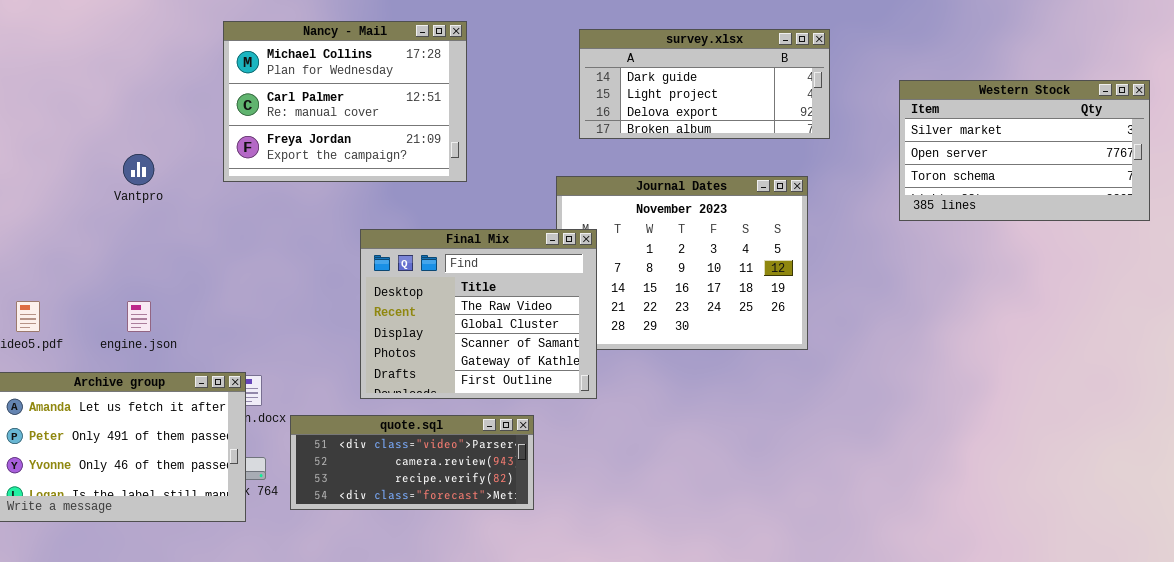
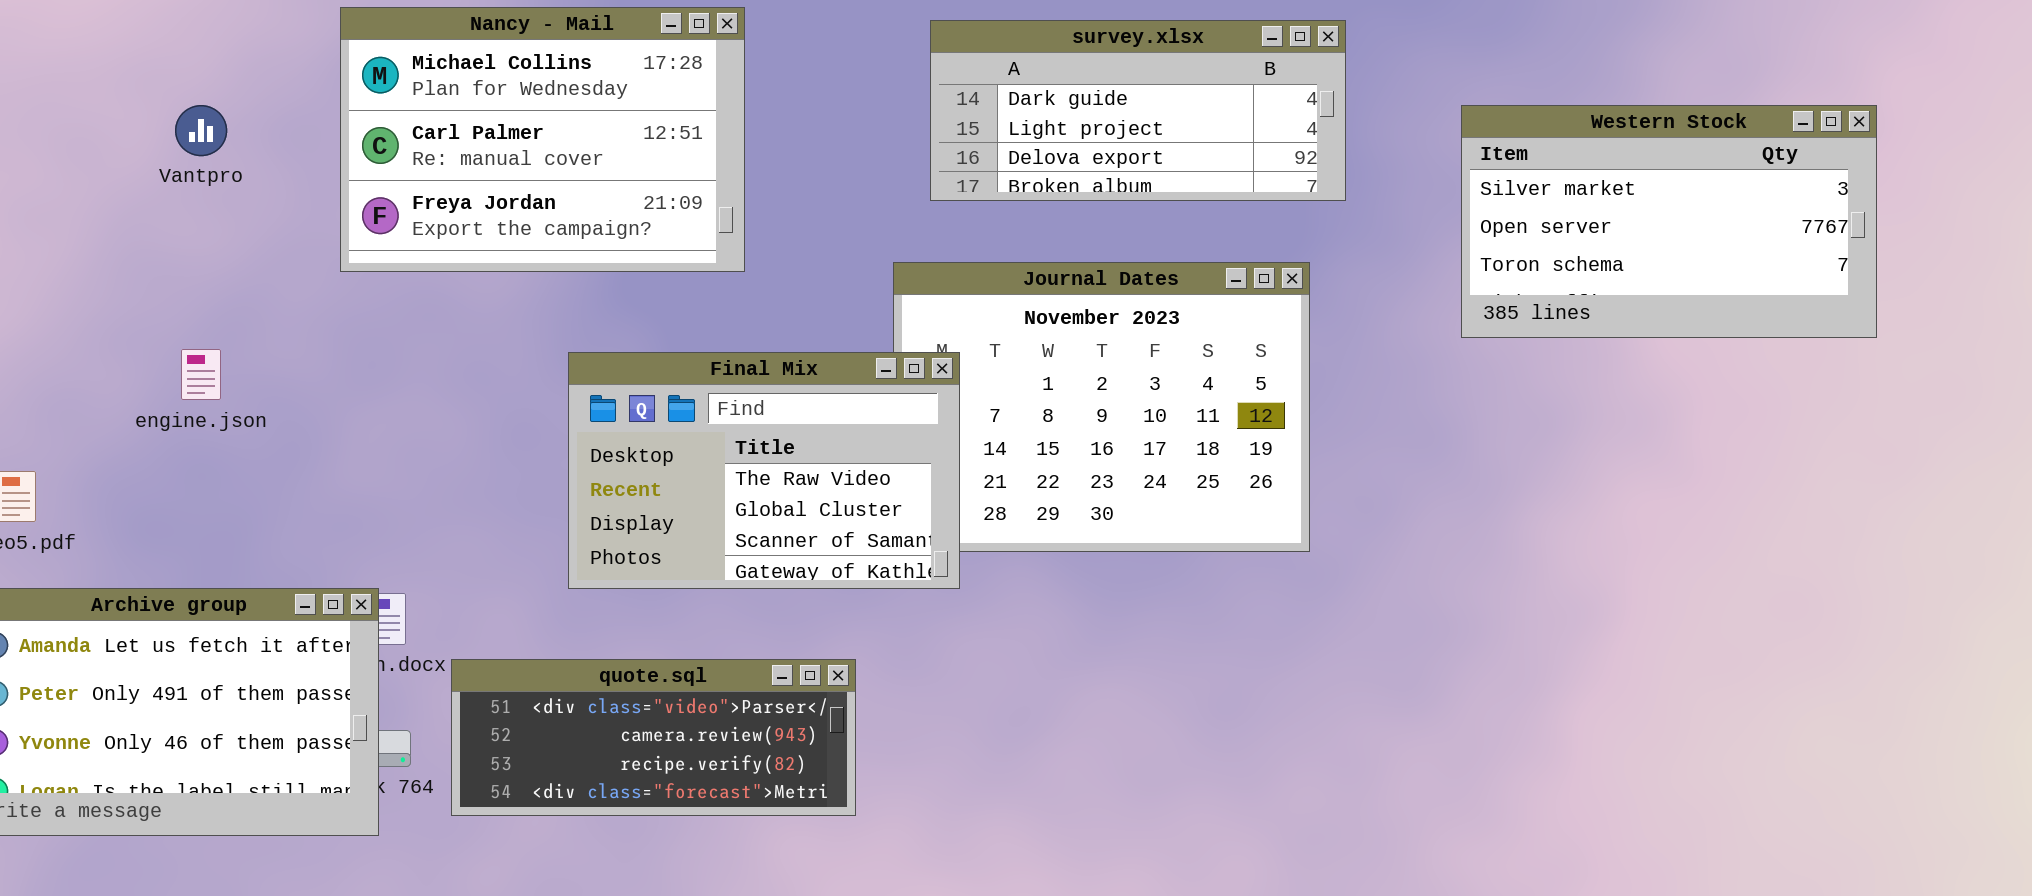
Vantpro: [123,154,154,185] -> [175,105,227,156], moved
Final Mix: [360,229,597,399] -> [568,352,960,589], resized
engine.json: [127,301,151,332] -> [181,349,221,400], moved

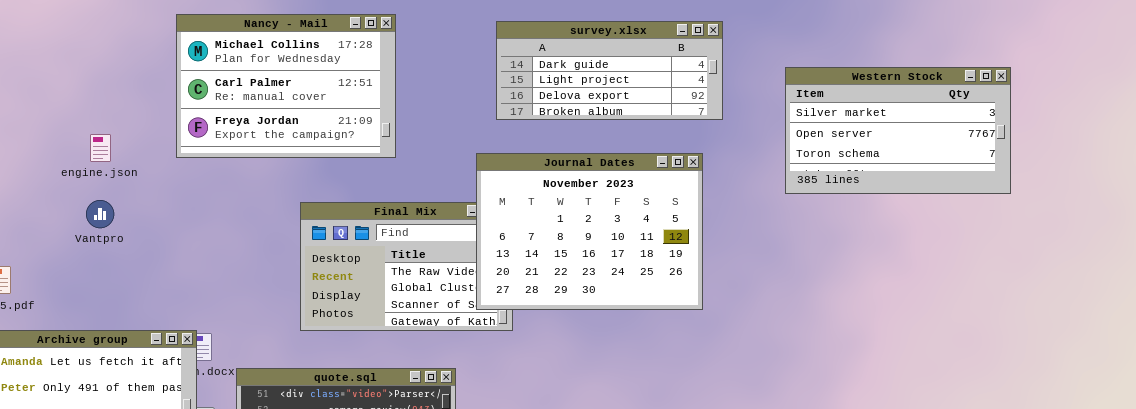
Vantpro: [175,105,227,156] -> [86,200,114,228], moved
Journal Dates: [893,262,1310,552] -> [476,153,703,310], raised
engine.json: [181,349,221,400] -> [90,134,111,162], moved

